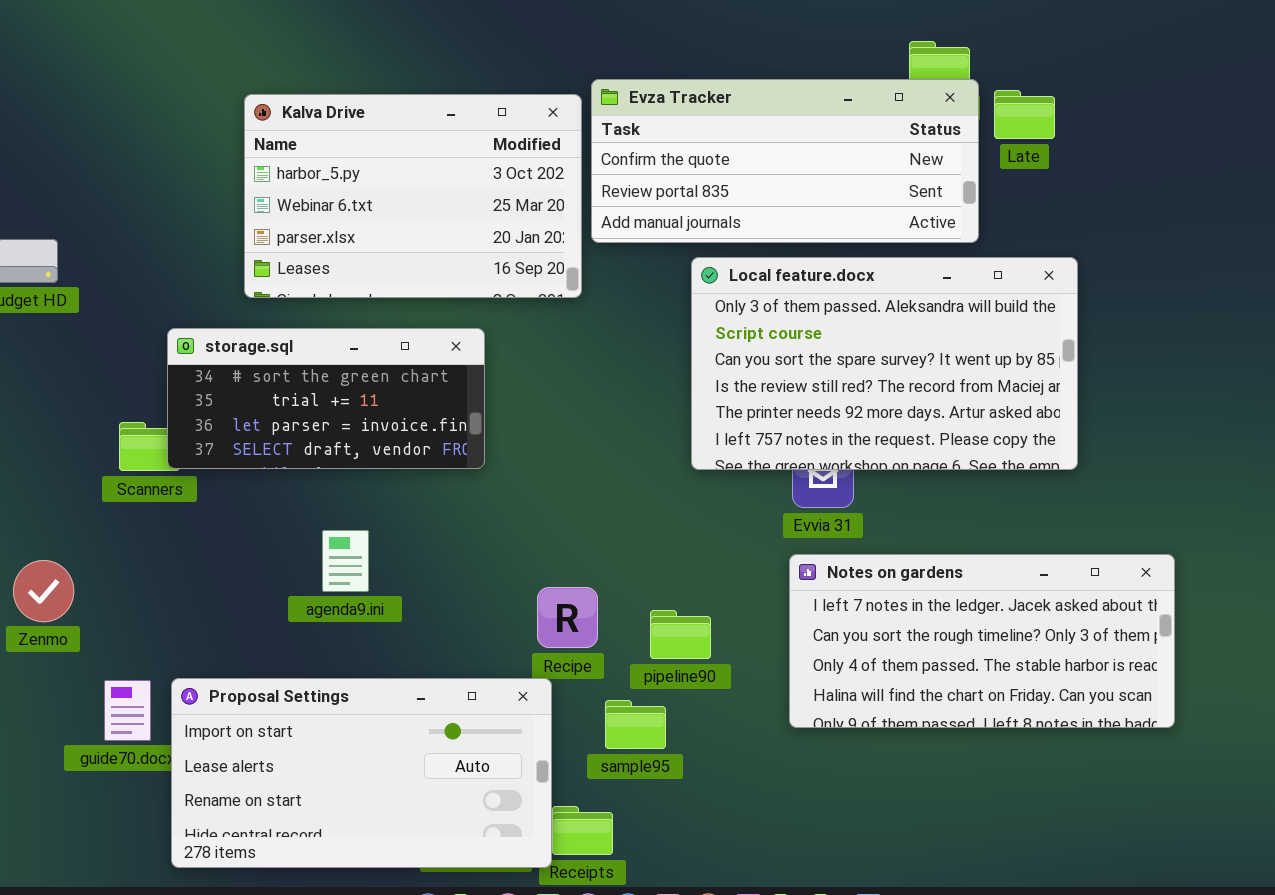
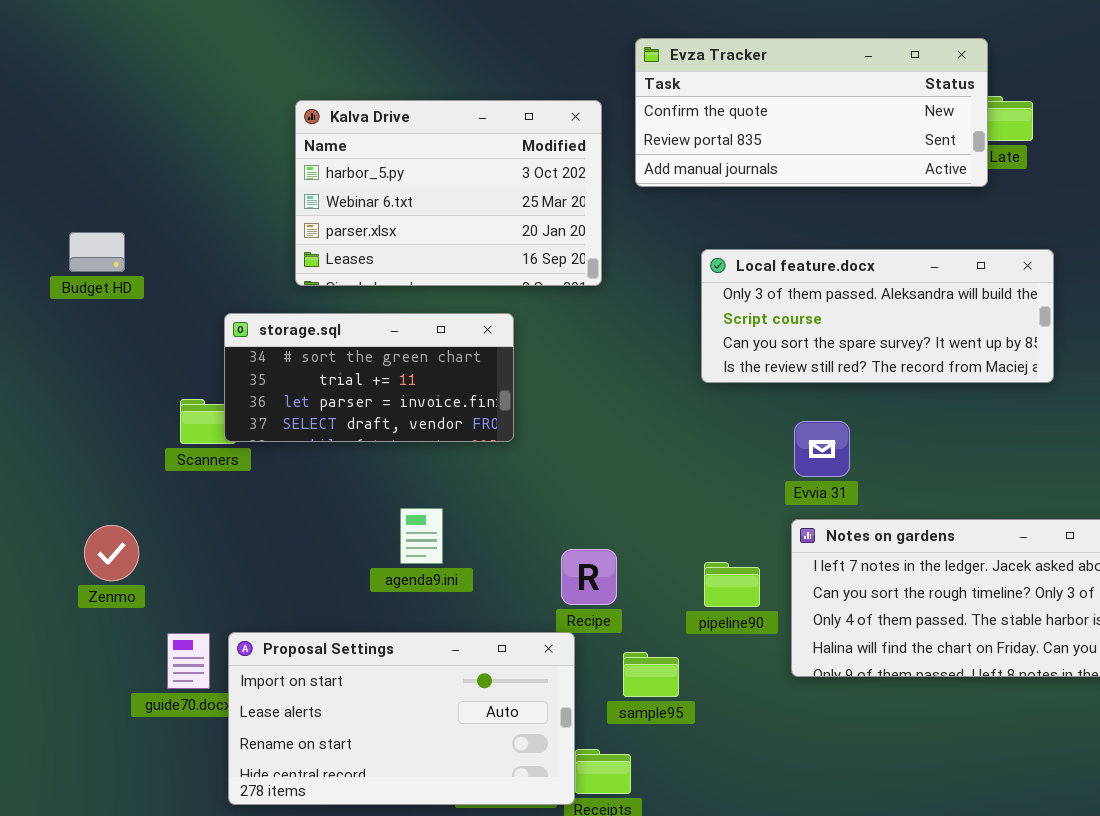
Evza Tracker: [591,79,979,243] -> [635,38,988,187], moved
Local feature.docx: [691,257,1078,470] -> [701,249,1054,383], resized
agenda9.ini: [322,530,369,592] -> [400,508,443,564], moved
pipeline90: [650,610,711,659] -> [704,562,760,607], moved

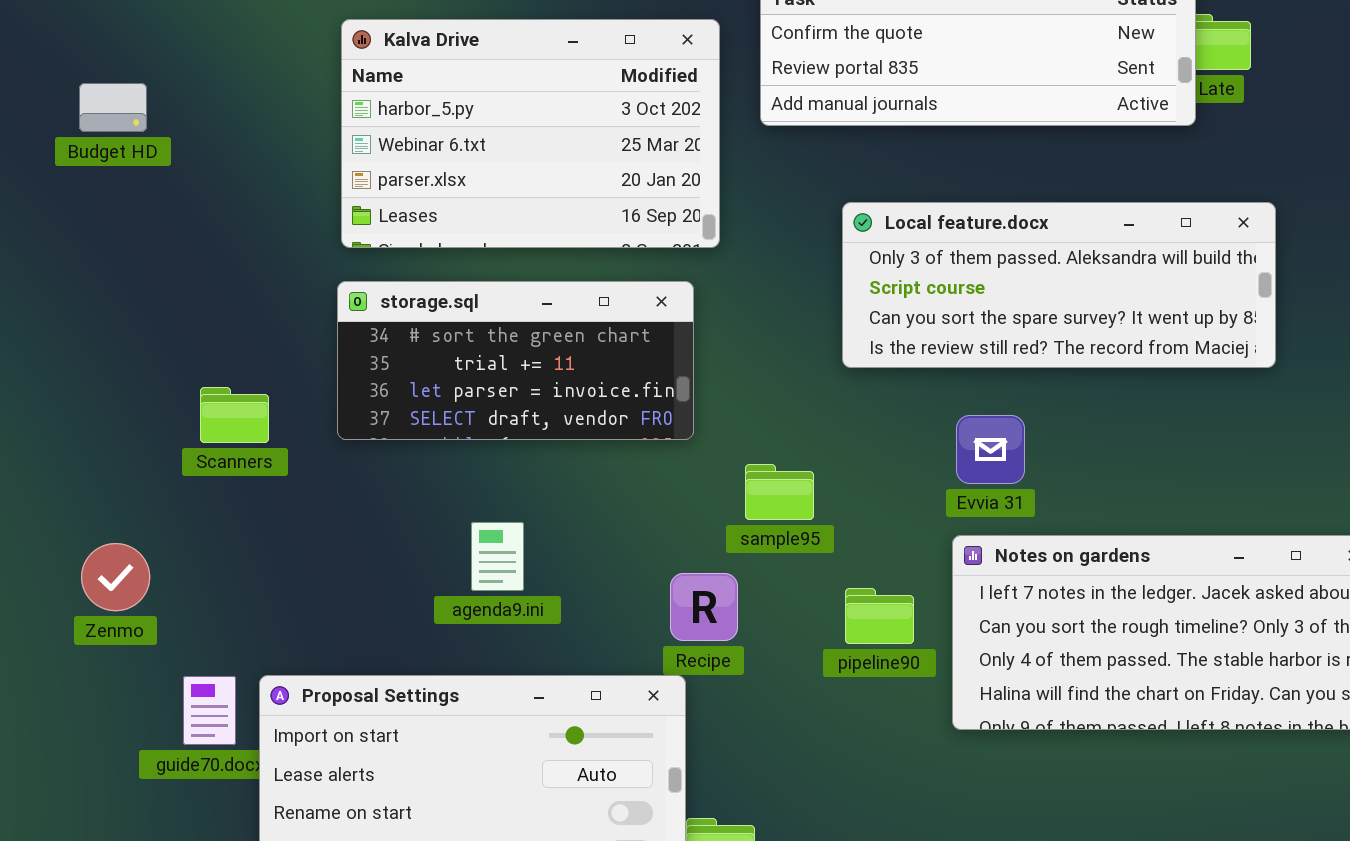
Budget HD: [69,232,125,272] -> [79,83,147,132], moved
storage.sql: [224,313,514,442] -> [337,281,694,440], moved
sample95: [623,652,679,697] -> [745,464,814,520], moved

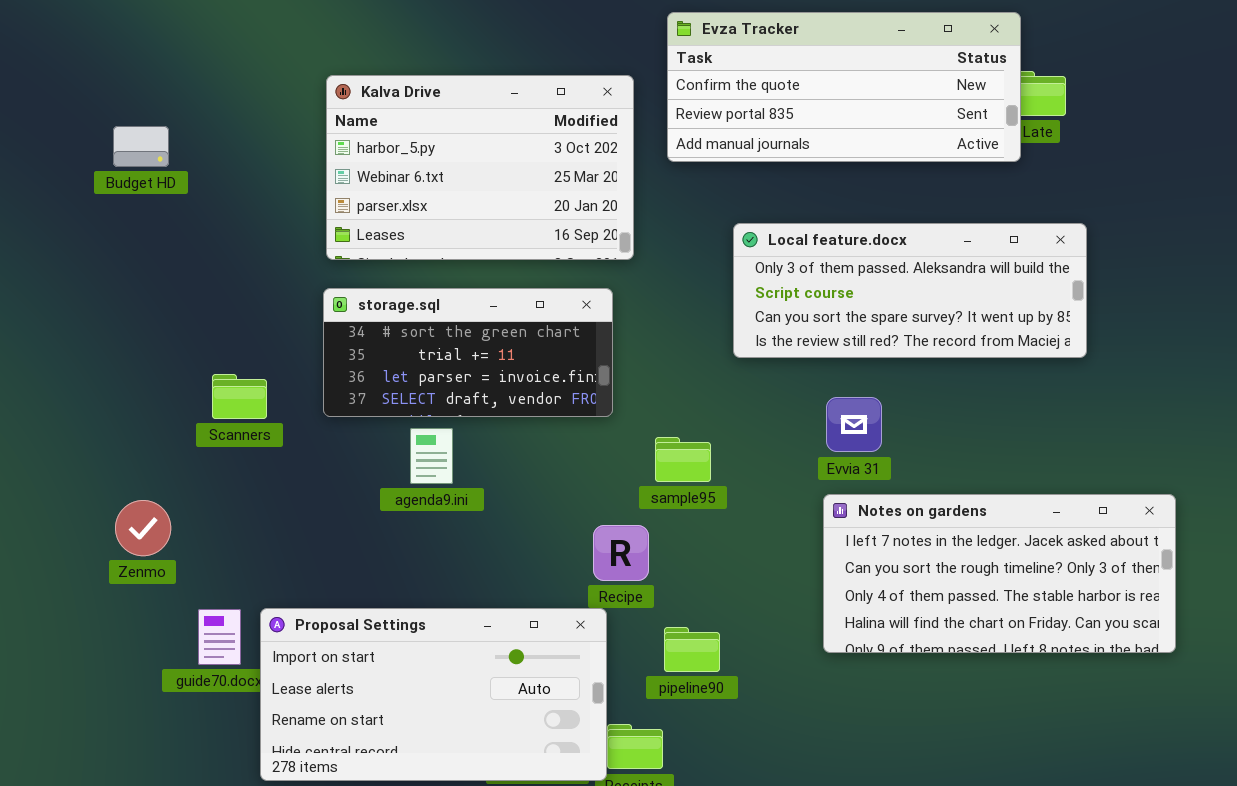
agenda9.ini: [471,522,524,591] -> [410,428,453,484], moved
pipeline90: [845,588,914,644] -> [664,627,720,672], moved

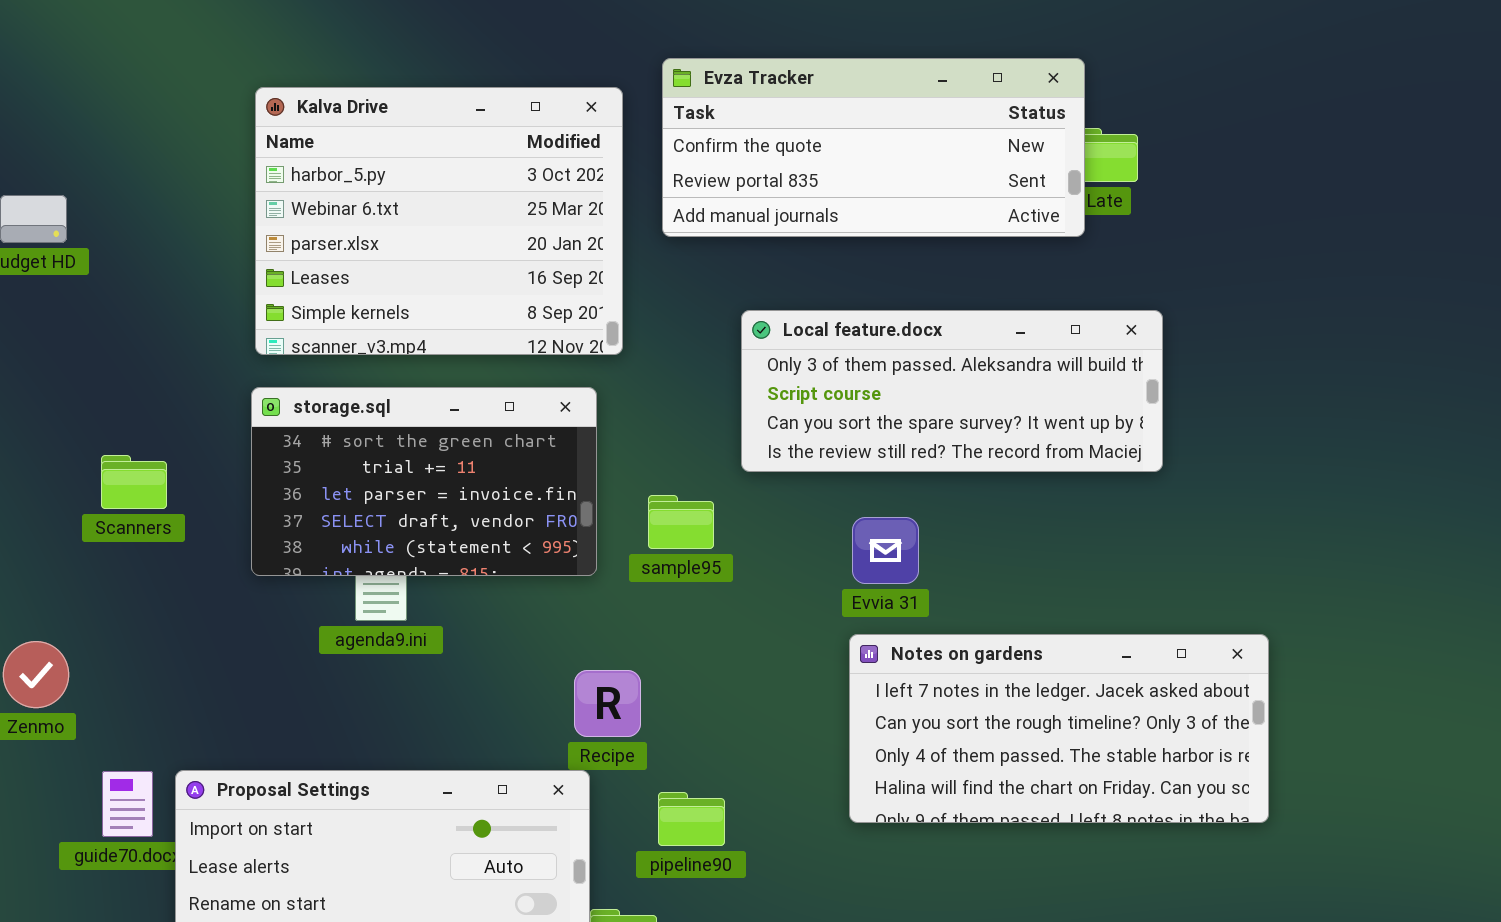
Kalva Drive: [326,75,634,260] -> [255,87,623,355], resized
storage.sql: [323,288,613,417] -> [251,387,597,576], resized
Scanners: [212,374,267,419] -> [101,455,167,509], moved
sample95: [655,437,711,482] -> [648,495,714,549], moved

